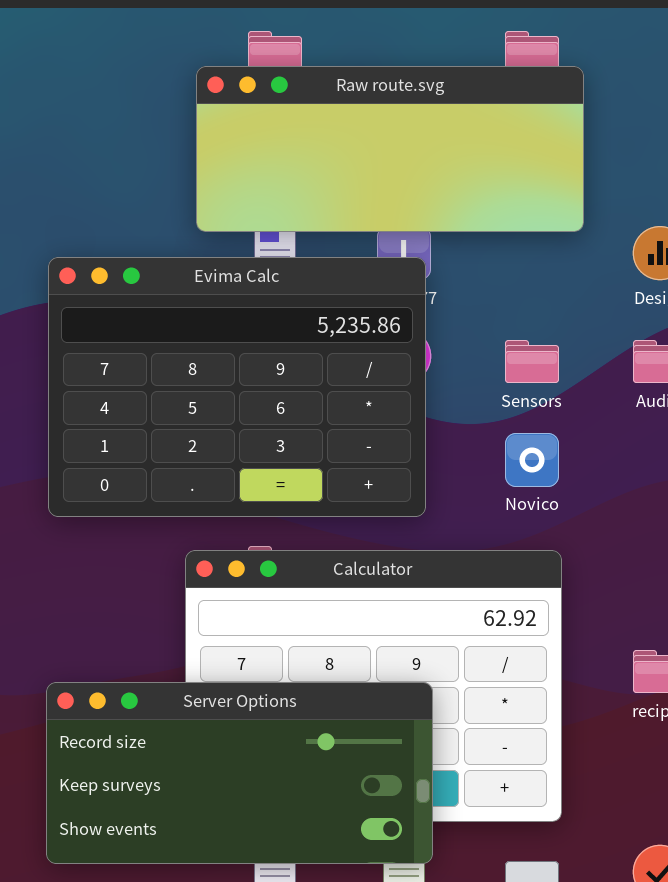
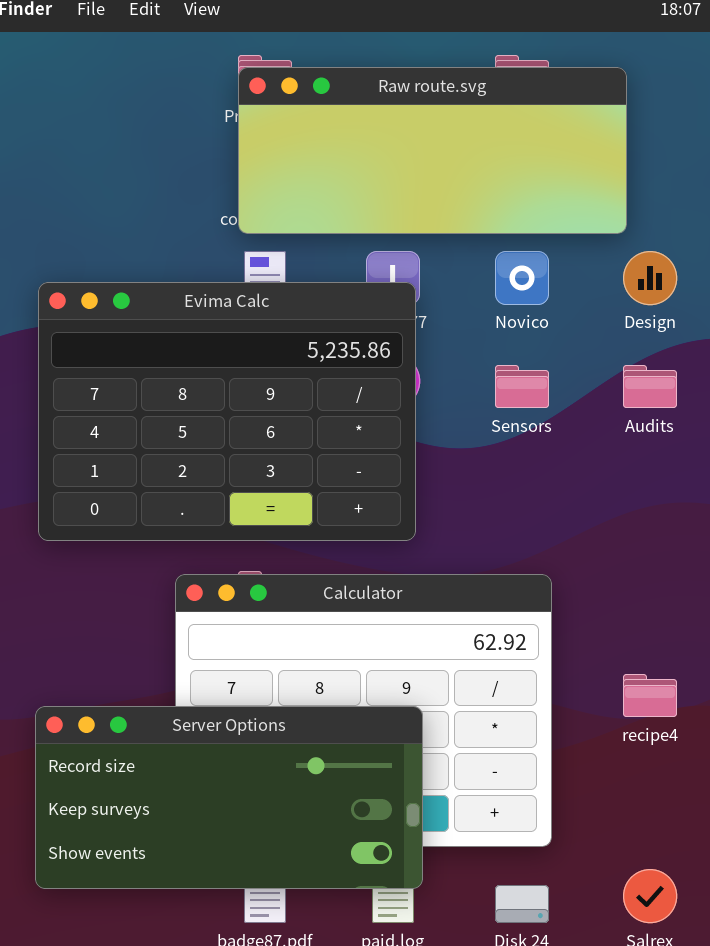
Raw route.svg: [196,66,584,232] -> [238,67,627,234], moved
Novico: [505,433,559,487] -> [495,251,549,305], moved

